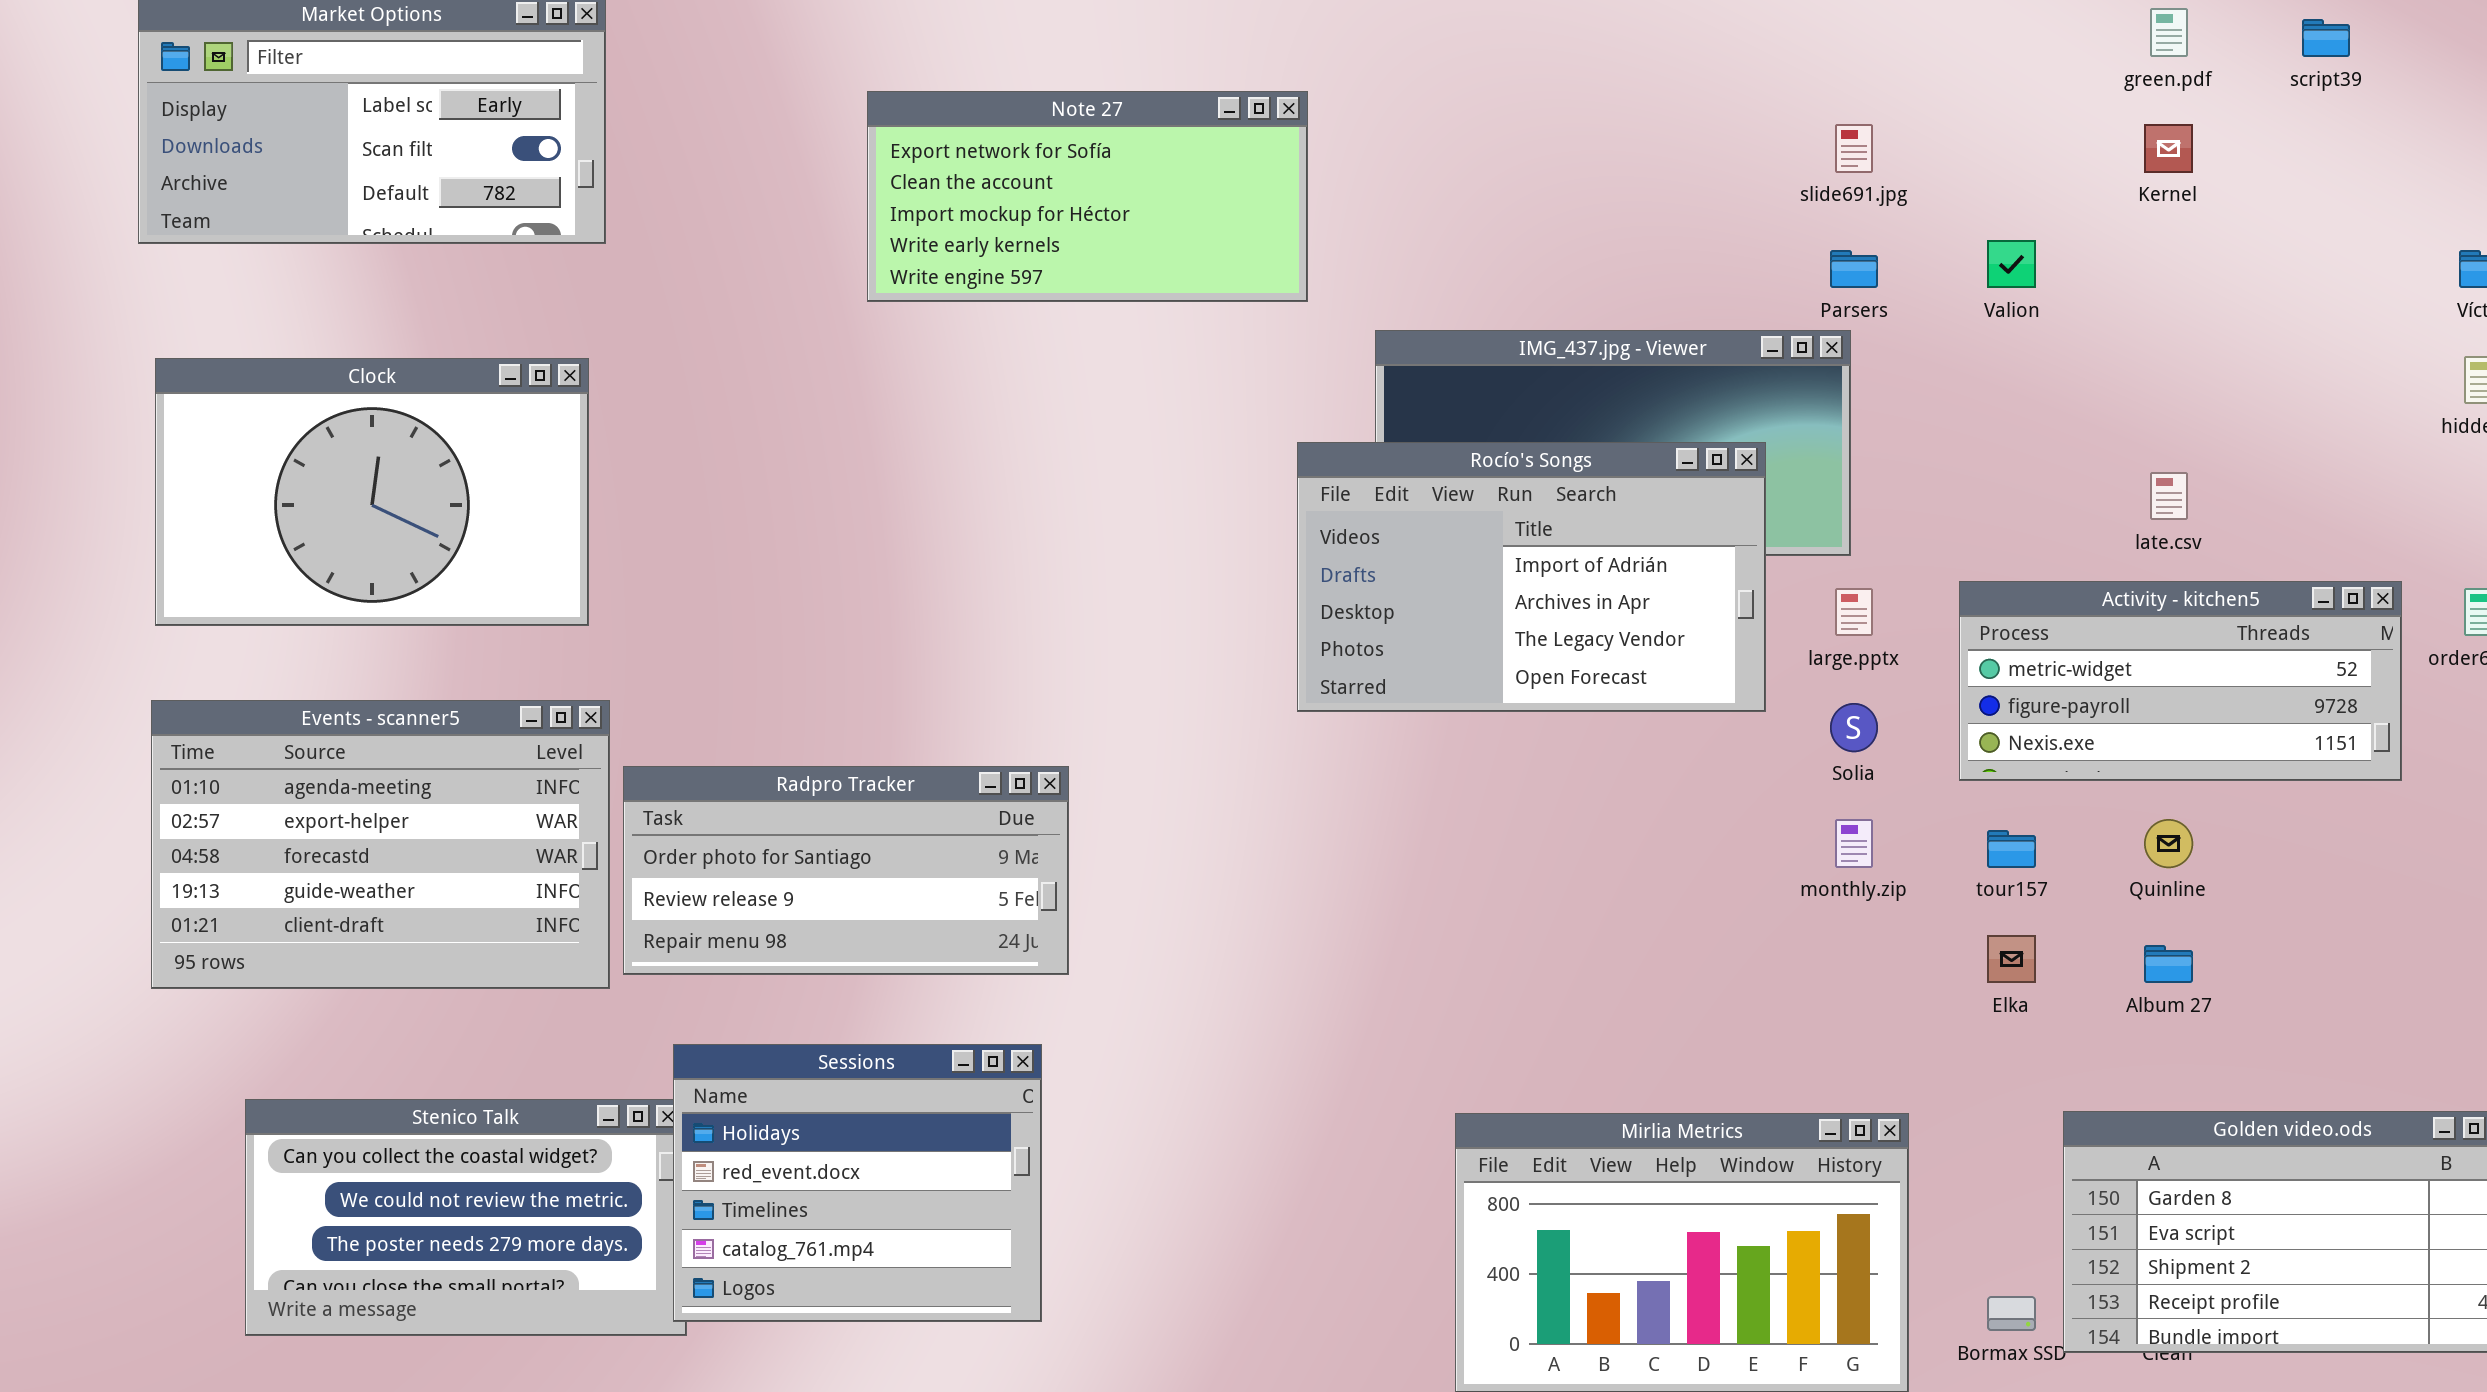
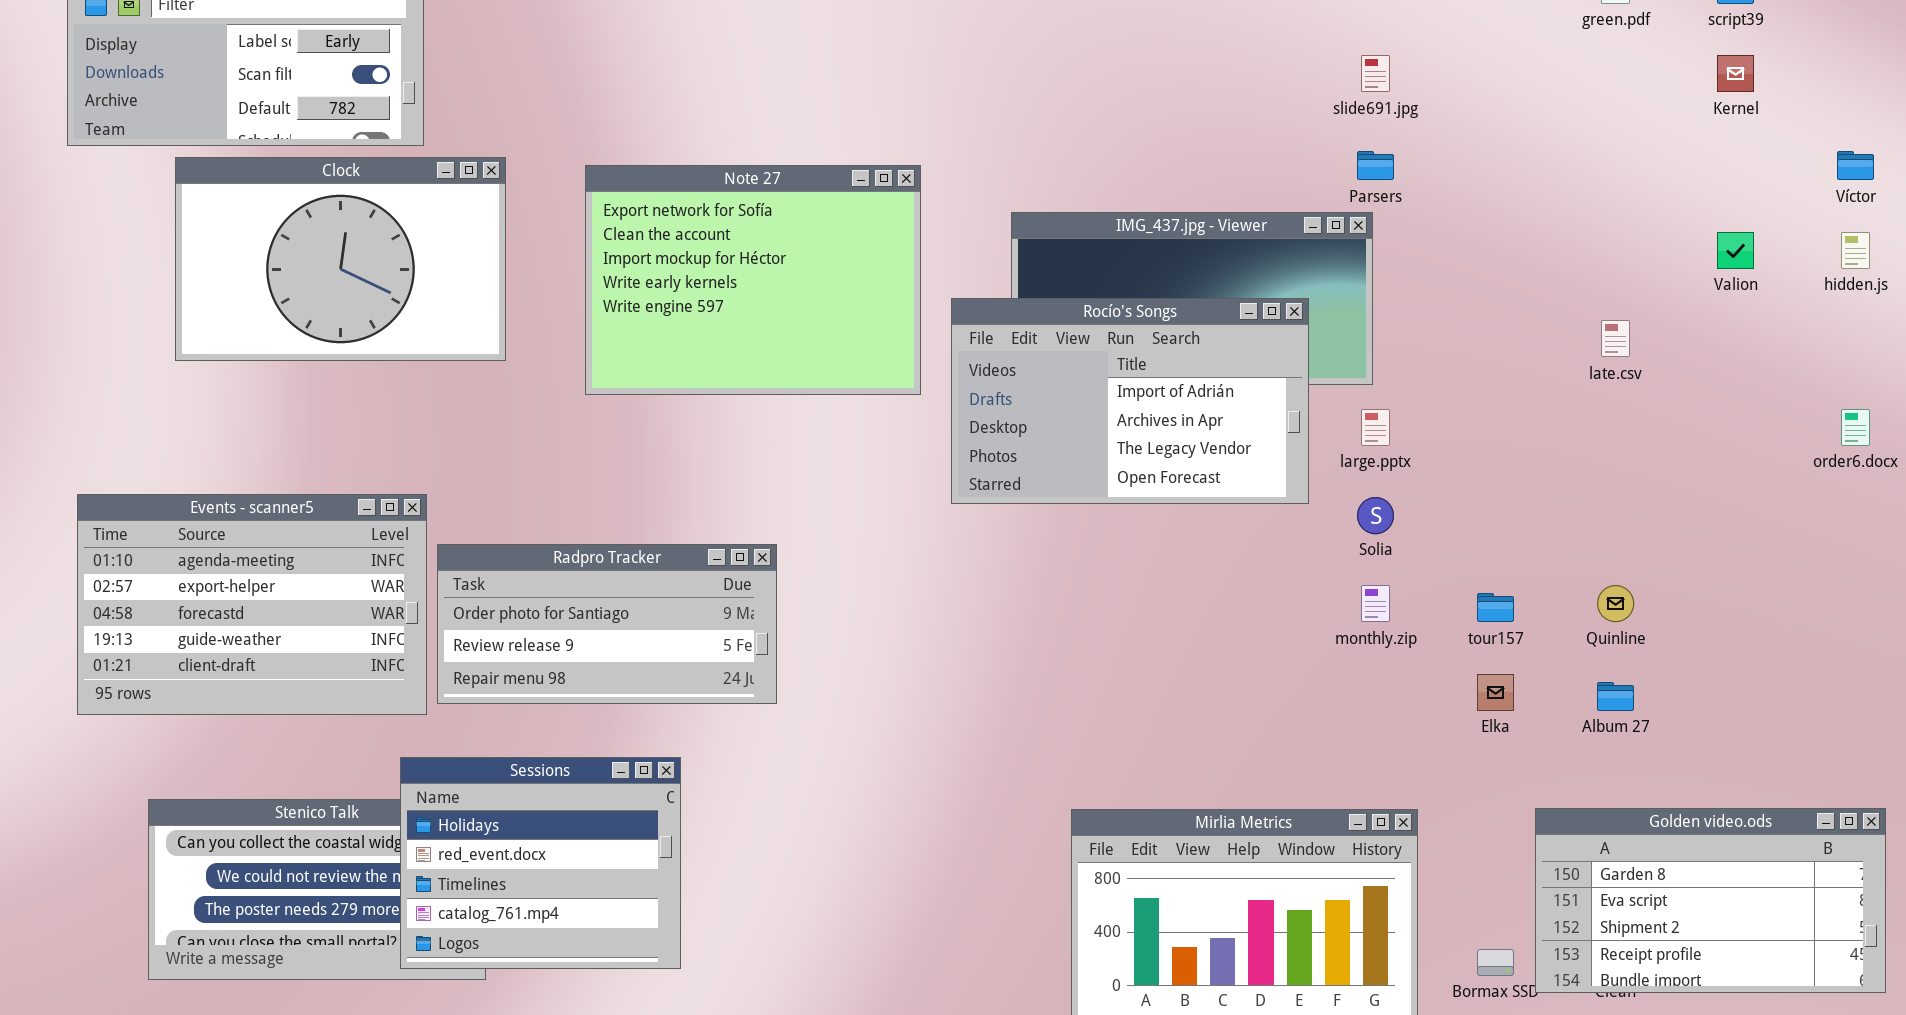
Note 27: [867,91,1308,302] -> [585,165,921,395], moved, resized
Kernel: [2144,124,2193,173] -> [1717,55,1754,92], moved
Valion: [1987,240,2036,288] -> [1717,232,1754,269], moved
Clock: [155,358,589,626] -> [175,157,506,361], moved
Activity - kitchen5: [1959,581,2402,781] -> none, closed
Sessions: [673,1044,1042,1322] -> [400,757,681,969], moved

